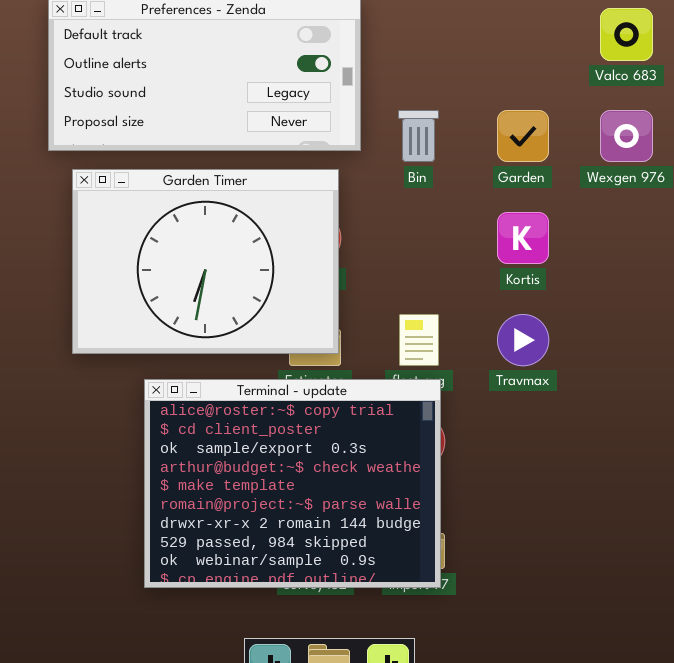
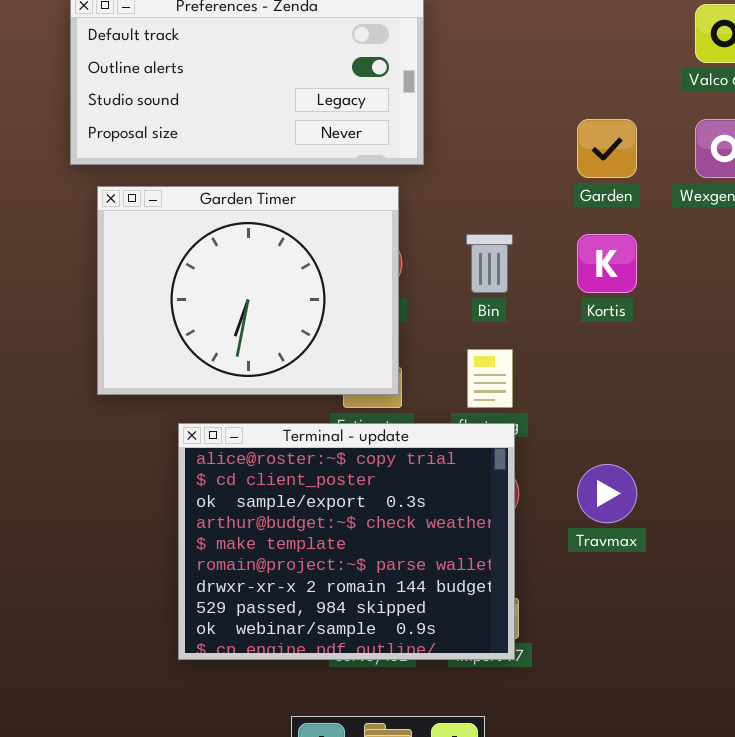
Bin: [398,110,439,162] -> [466,234,513,293], moved
Travmax: [497,314,549,366] -> [577,464,637,523], moved

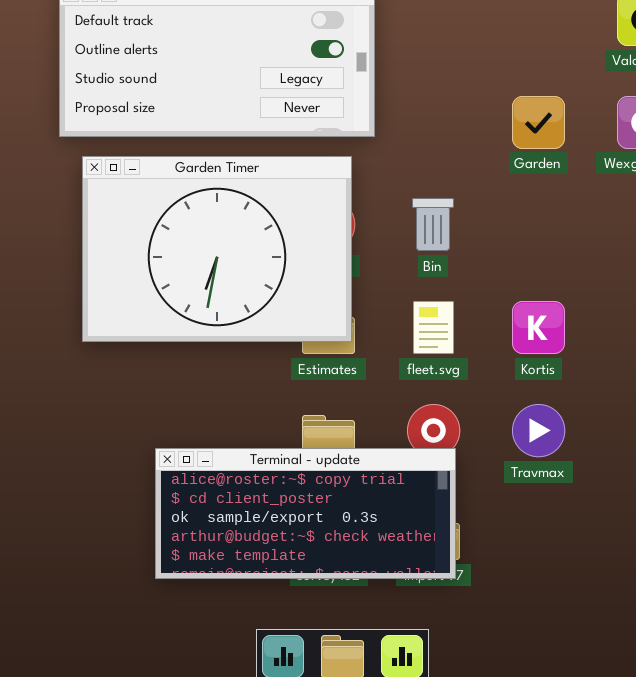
Kortis: [577,234,637,293] -> [512,301,565,354], moved
Terminal - update: [178,423,515,660] -> [155,448,456,579], resized

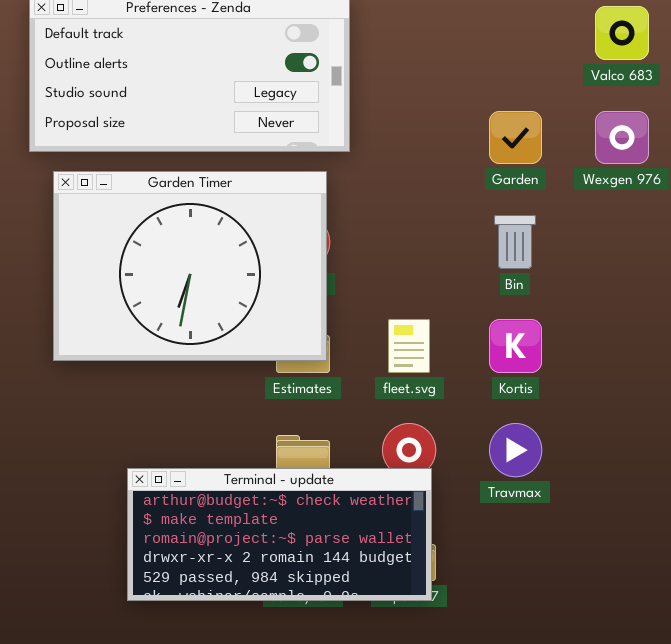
Bin: [412,198,454,251] -> [494,215,536,269], moved
Terminal - update: [155,448,456,579] -> [127,468,432,601], scrolled down 3 rows

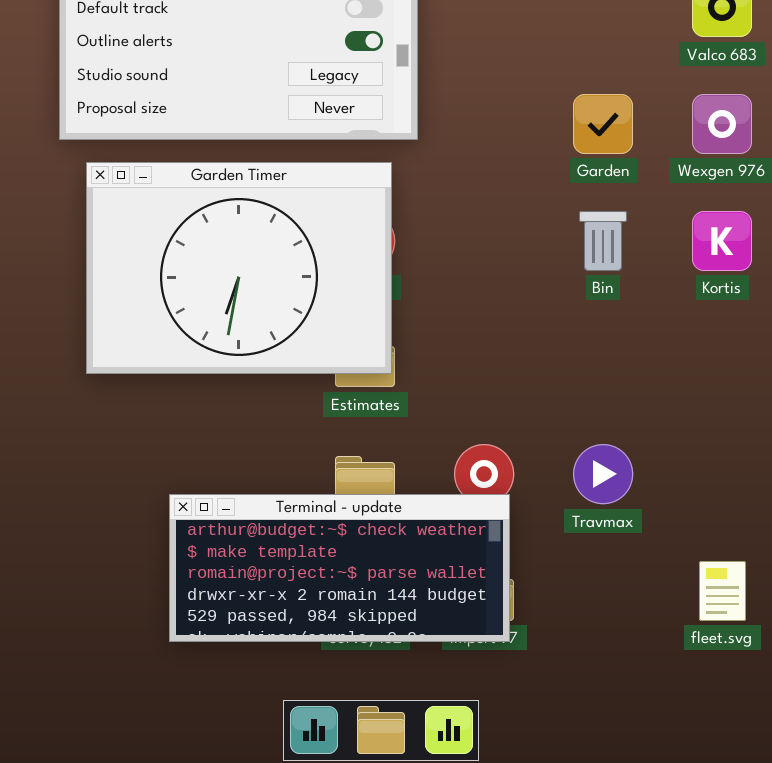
fleet.svg: [388,319,430,373] -> [699,561,746,621], moved
Kortis: [489,319,542,373] -> [692,211,752,271], moved

